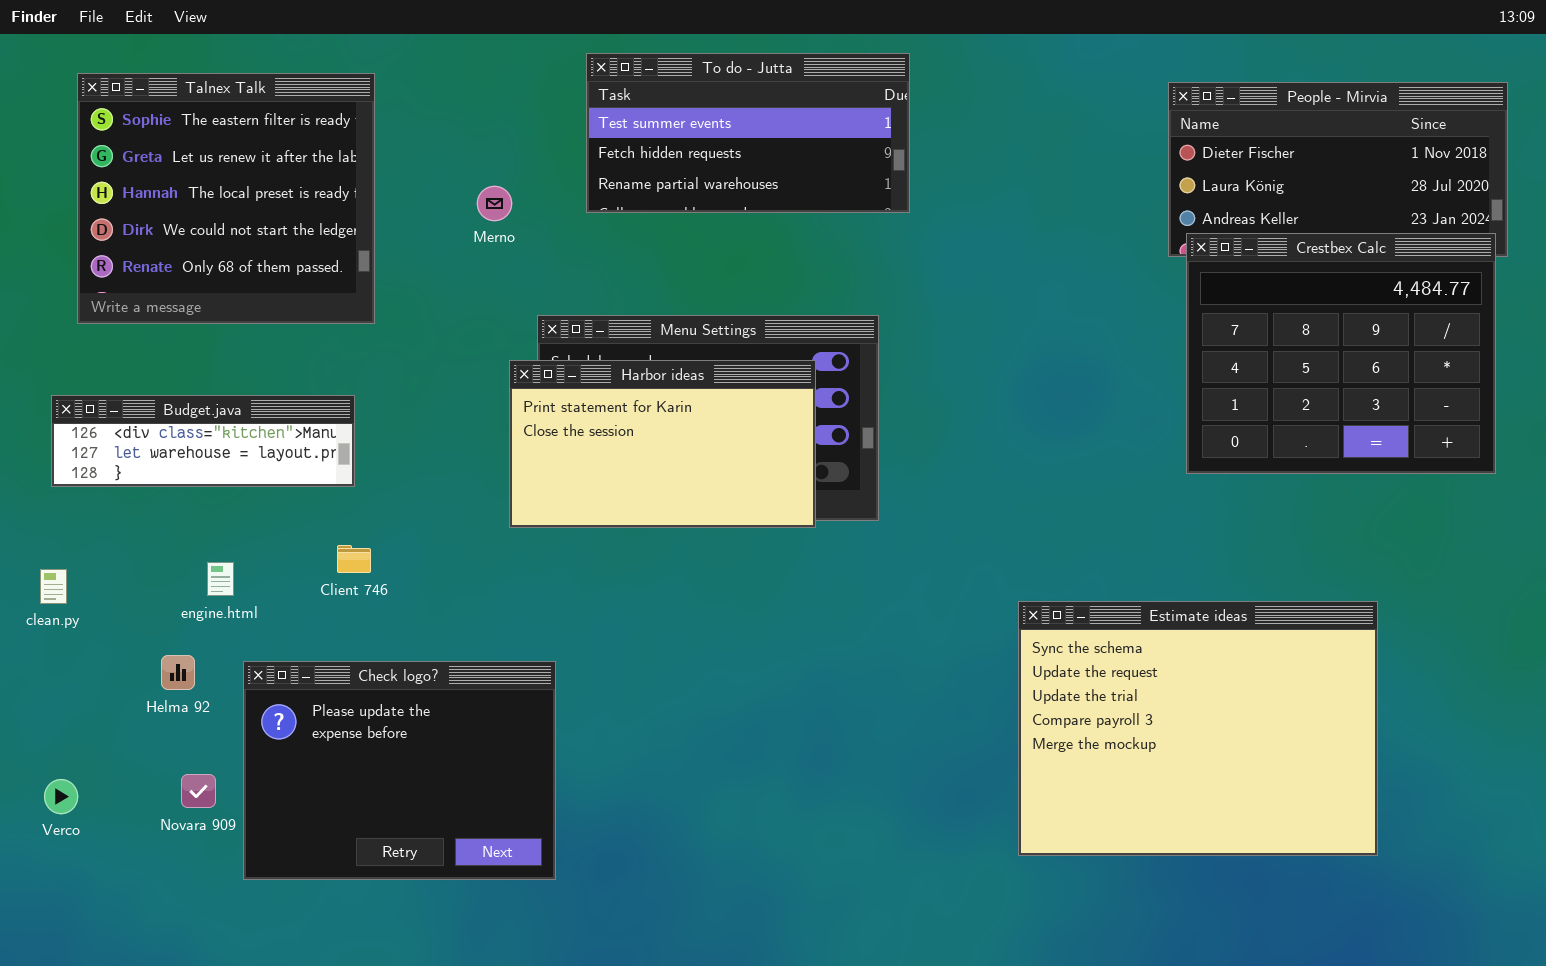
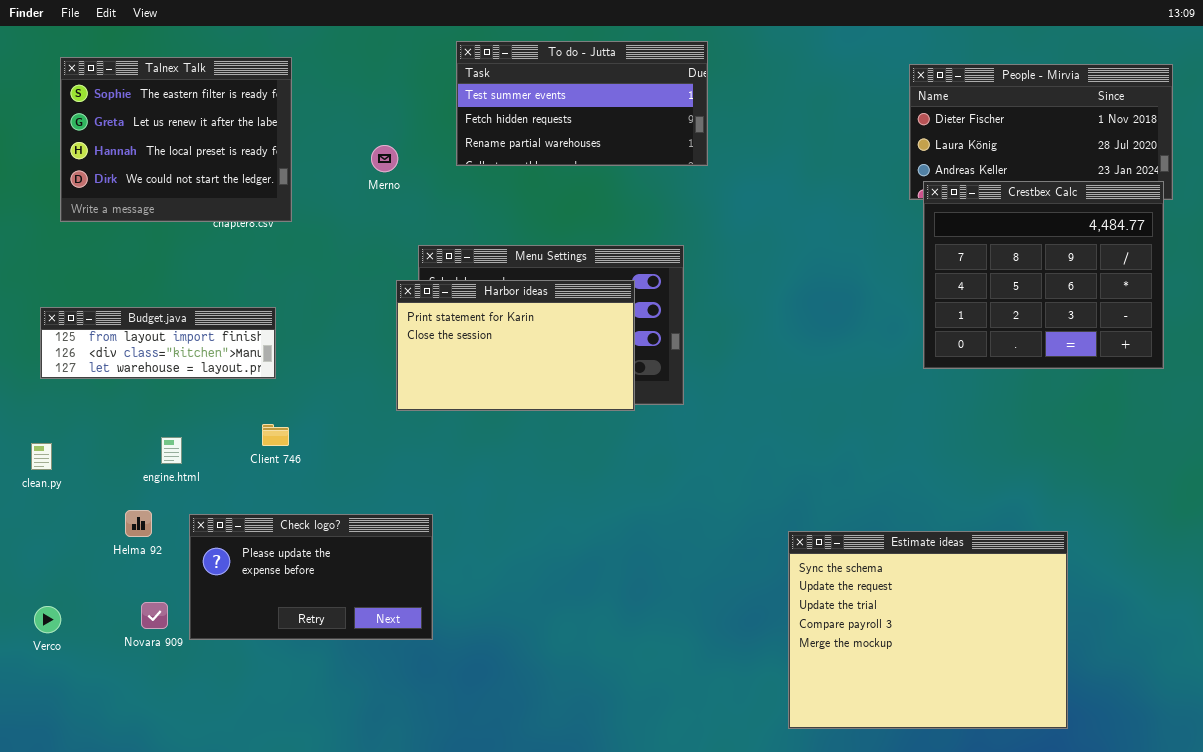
Talnex Talk: [77,73,375,324] -> [60,57,292,222], resized
Budget.java: [51,395,355,487] -> [40,307,276,379], scrolled up 1 row
Estimate ideas: [1018,601,1378,856] -> [788,531,1068,729], moved
Check logo?: [243,661,556,880] -> [189,514,433,640], resized

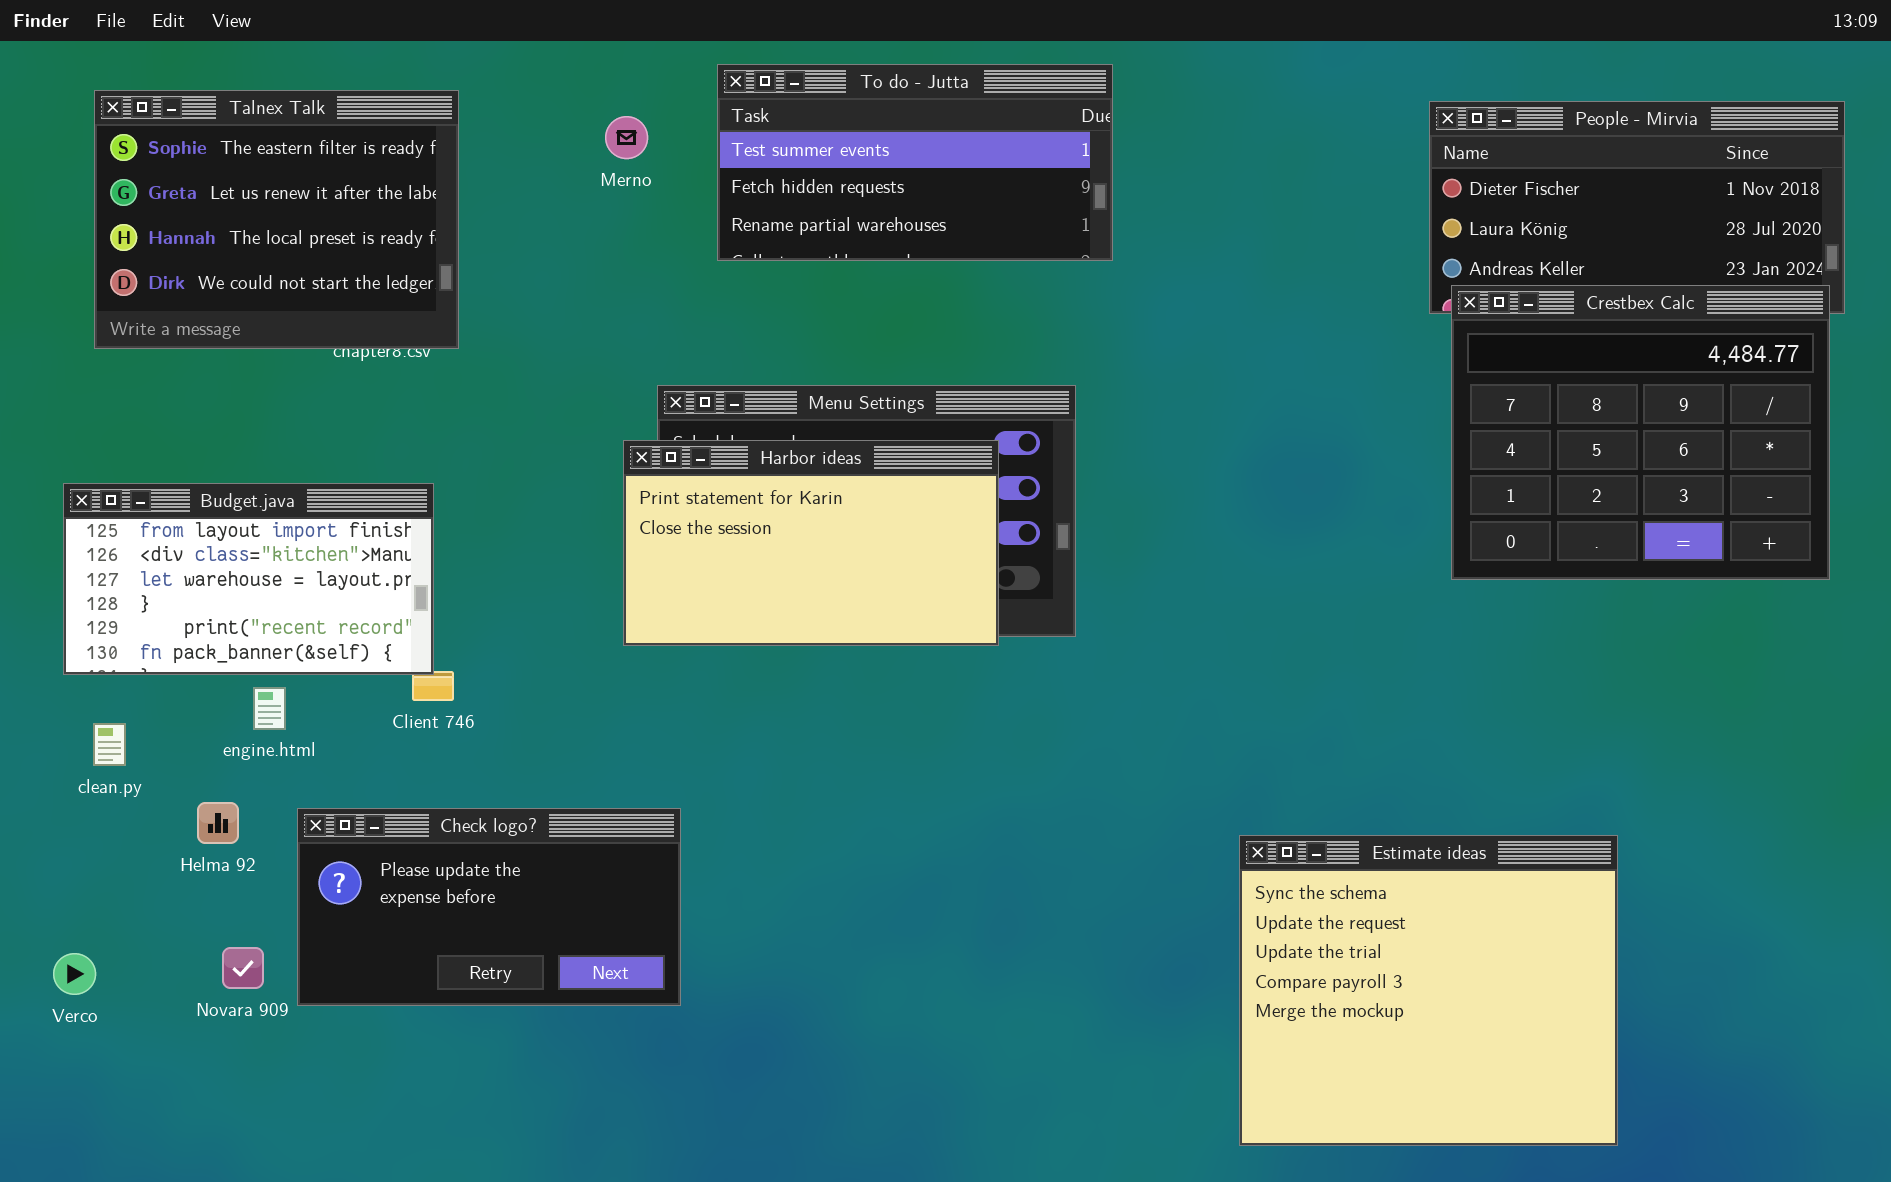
Merno: [371,145,398,172] -> [605,116,648,159], moved
Budget.java: [40,307,276,379] -> [63,483,434,675], resized
clean.py: [31,443,52,470] -> [93,723,126,766], moved
Estimate ideas: [788,531,1068,729] -> [1239,835,1618,1146], resized

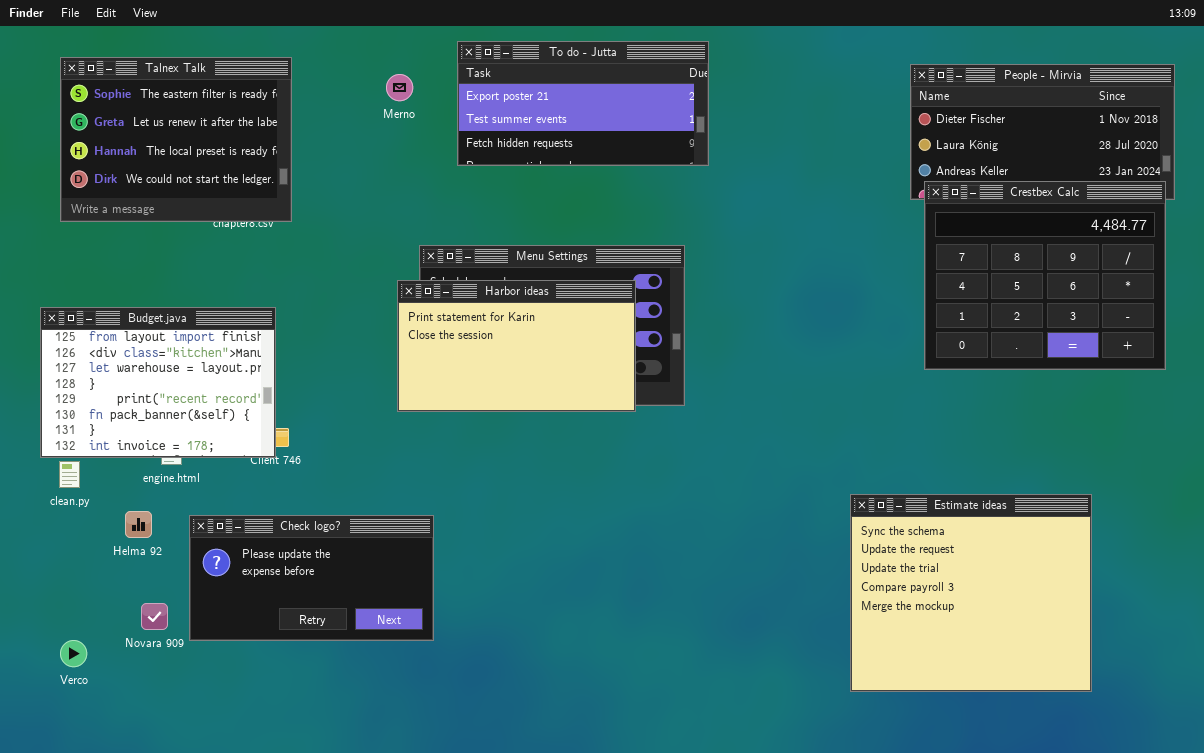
To do - Jutta: [717,64,1113,261] -> [457,41,709,166], scrolled up 1 row
Budget.java: [63,483,434,675] -> [40,307,276,458], resized
Estimate ideas: [1239,835,1618,1146] -> [850,494,1092,692], moved
Verco: [53,953,96,995] -> [60,640,87,667], moved

